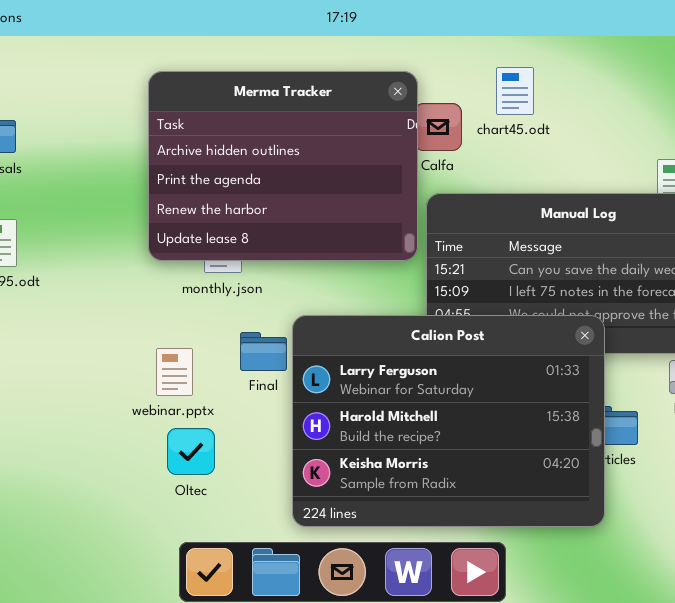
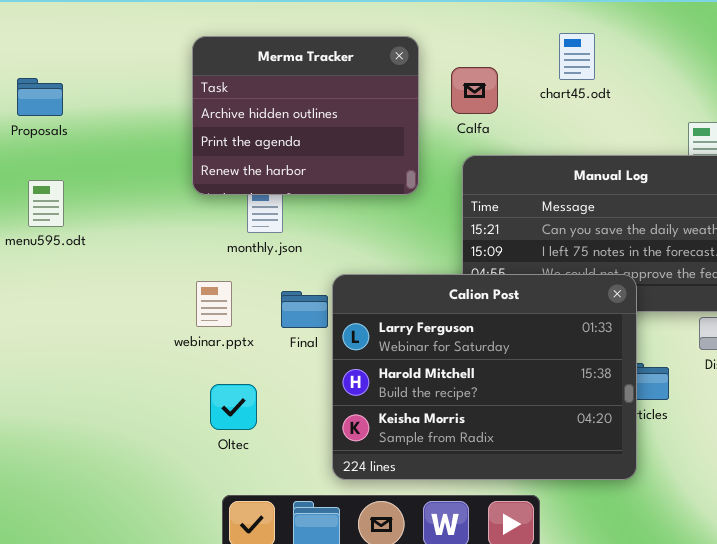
chart45.odt: [496,67,534,115] -> [559,33,595,80], moved
Merma Tracker: [148,71,418,261] -> [192,36,419,195], resized
webinar.pptx: [156,348,193,396] -> [196,281,232,327], moved

